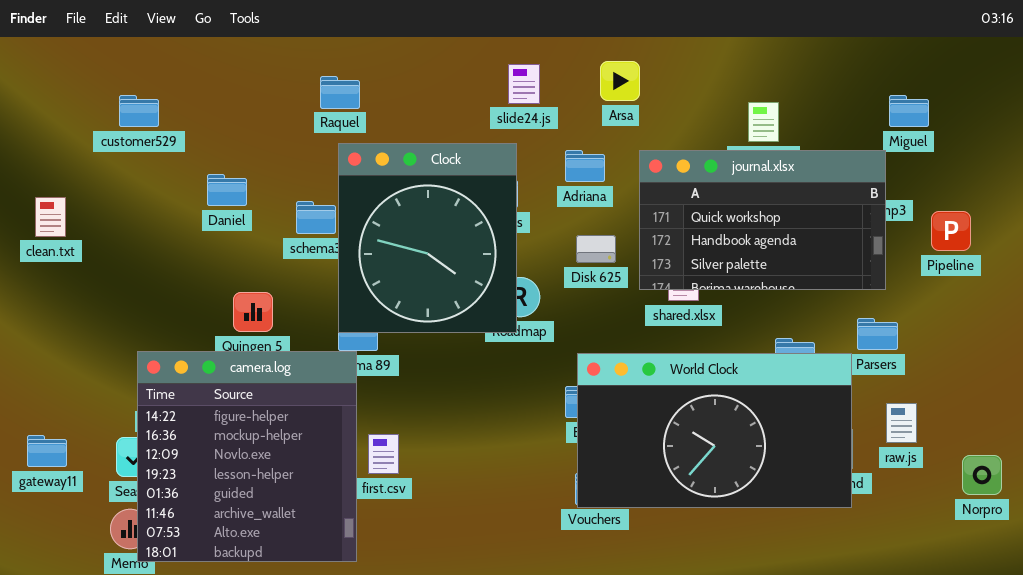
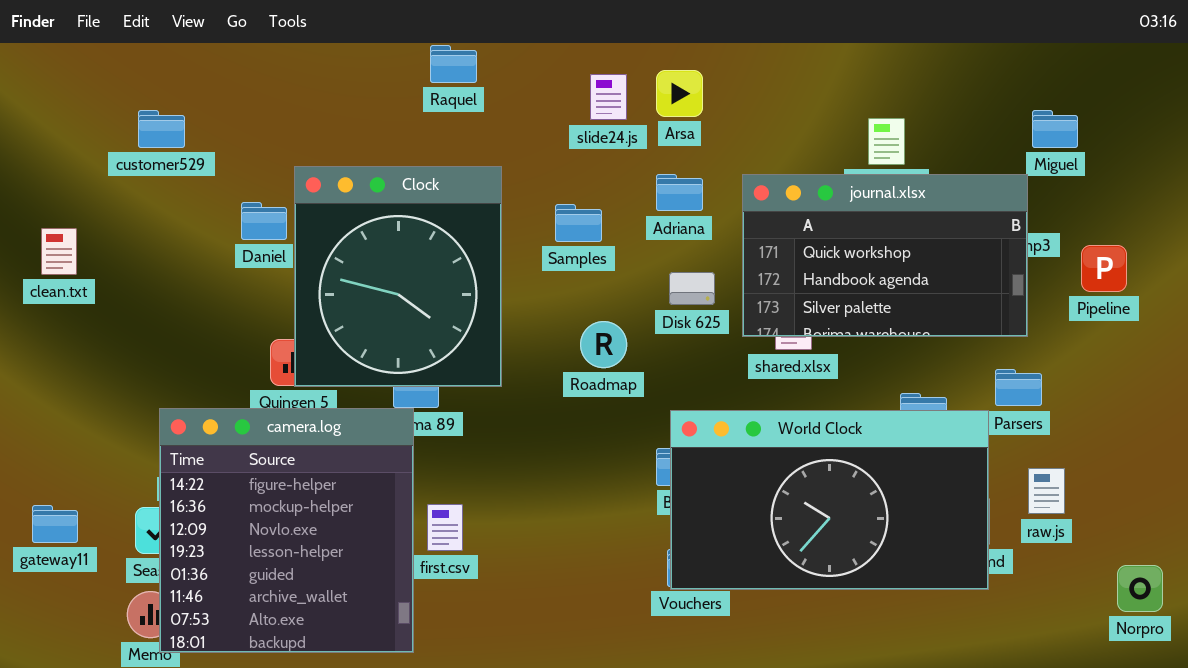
Arsa: [600,61,640,101] -> [656,70,703,117], moved
Raquel: [320,76,360,109] -> [430,45,477,83], moved
Clock: [338,143,517,333] -> [294,166,502,387], moved
Norpro: [962,455,1002,495] -> [1117,565,1163,612], moved

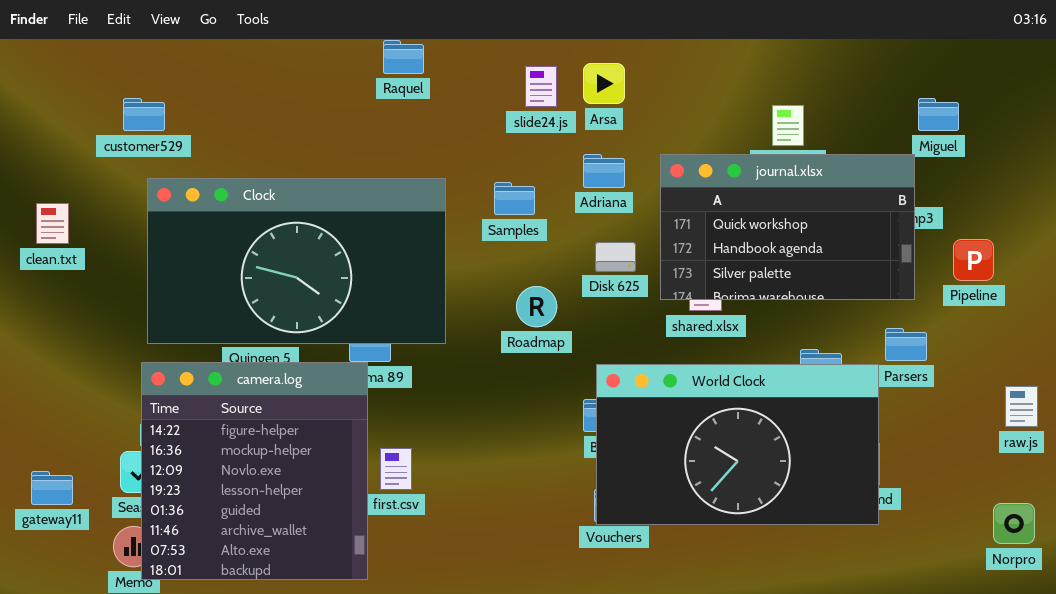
Clock: [294,166,502,387] -> [147,178,446,344], resized
Pipeline: [1081,245,1127,292] -> [953,239,994,281], moved
raw.js: [1028,468,1065,514] -> [1005,386,1038,427], moved
gateway11: [32,505,78,543] -> [31,471,73,505], moved

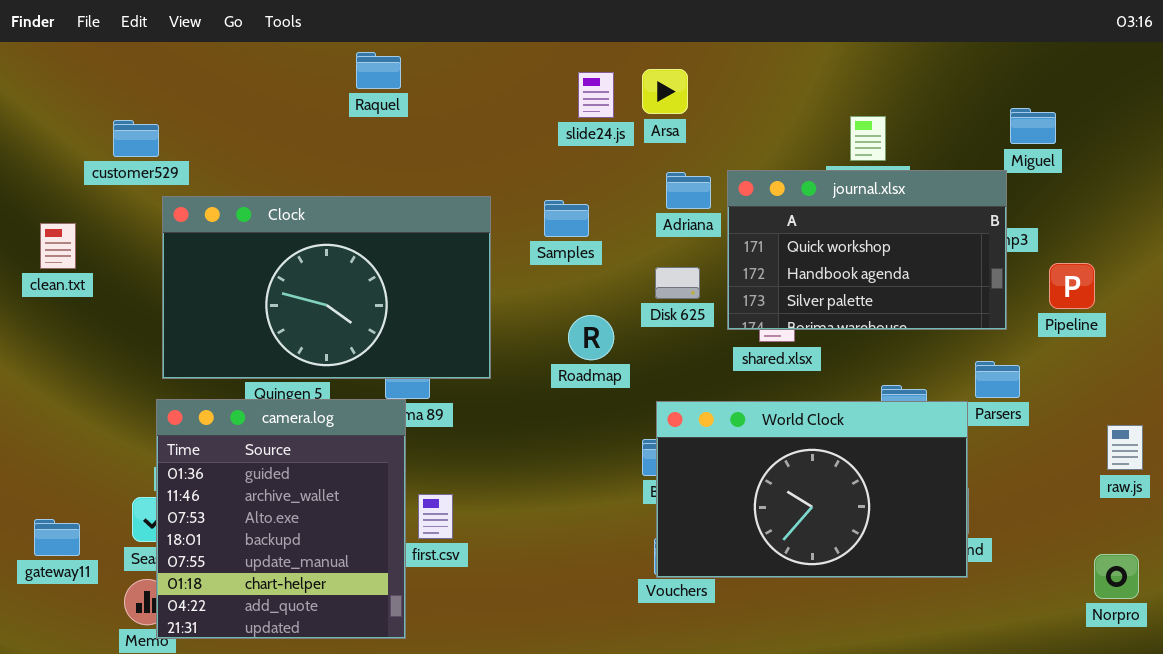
Raquel: [383,40,424,74] -> [356,52,401,89], moved
customer529: [123,98,165,131] -> [113,120,159,157], moved
Adriana: [583,154,625,188] -> [666,172,711,209], moved
camera.log: [141,362,368,580] -> [156,399,406,639], scrolled down 4 rows

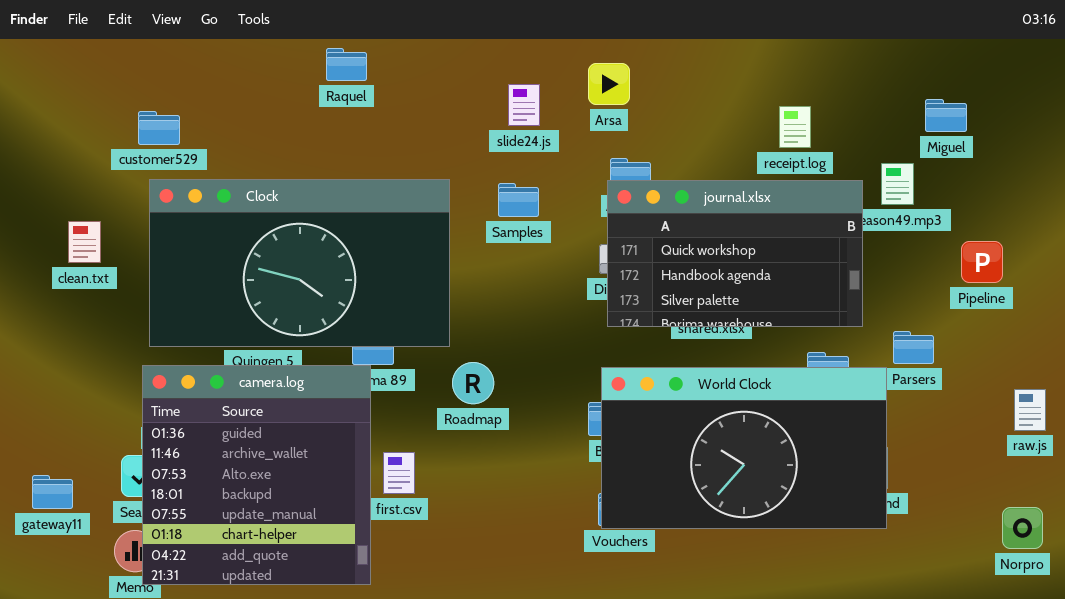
slide24.js: [578,72,614,118] -> [508,84,540,126], moved
customer529: [113,120,159,157] -> [138,111,180,145], moved
journal.xlsx: [727,170,1007,330] -> [607,180,863,327], moved
clean.txt: [40,223,76,269] -> [68,221,101,263], moved
Roadmap: [568,315,614,360] -> [452,362,494,404], moved

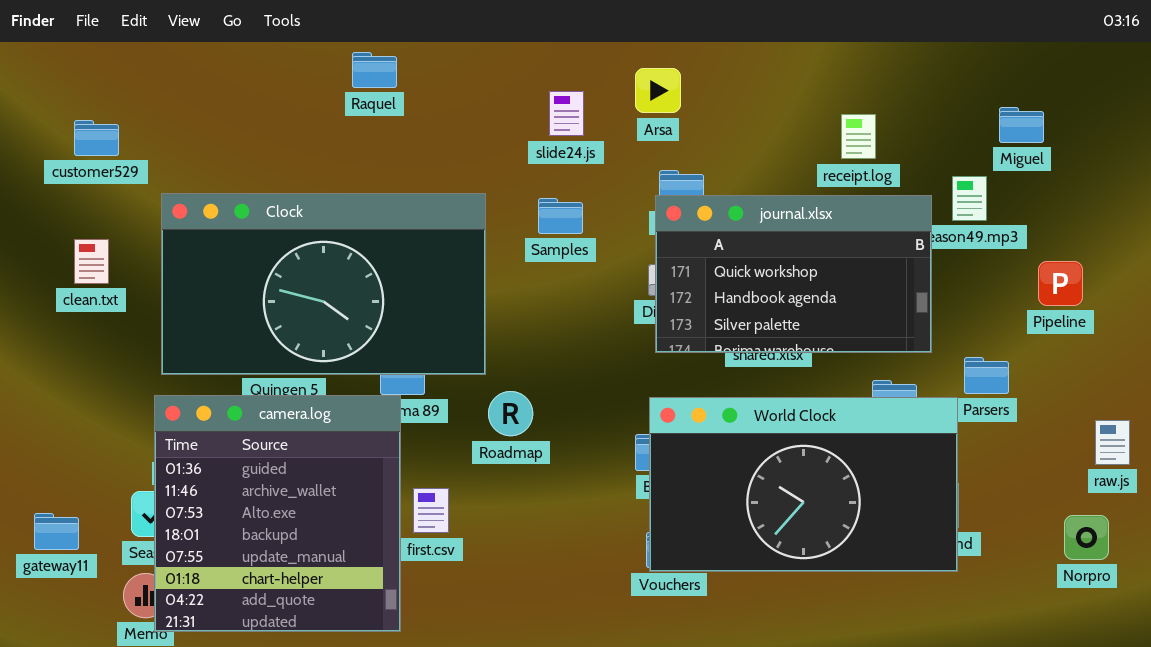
customer529: [138,111,180,145] -> [74,120,119,156], moved
Norpro: [1002,507,1043,549] -> [1064,515,1109,560], moved

